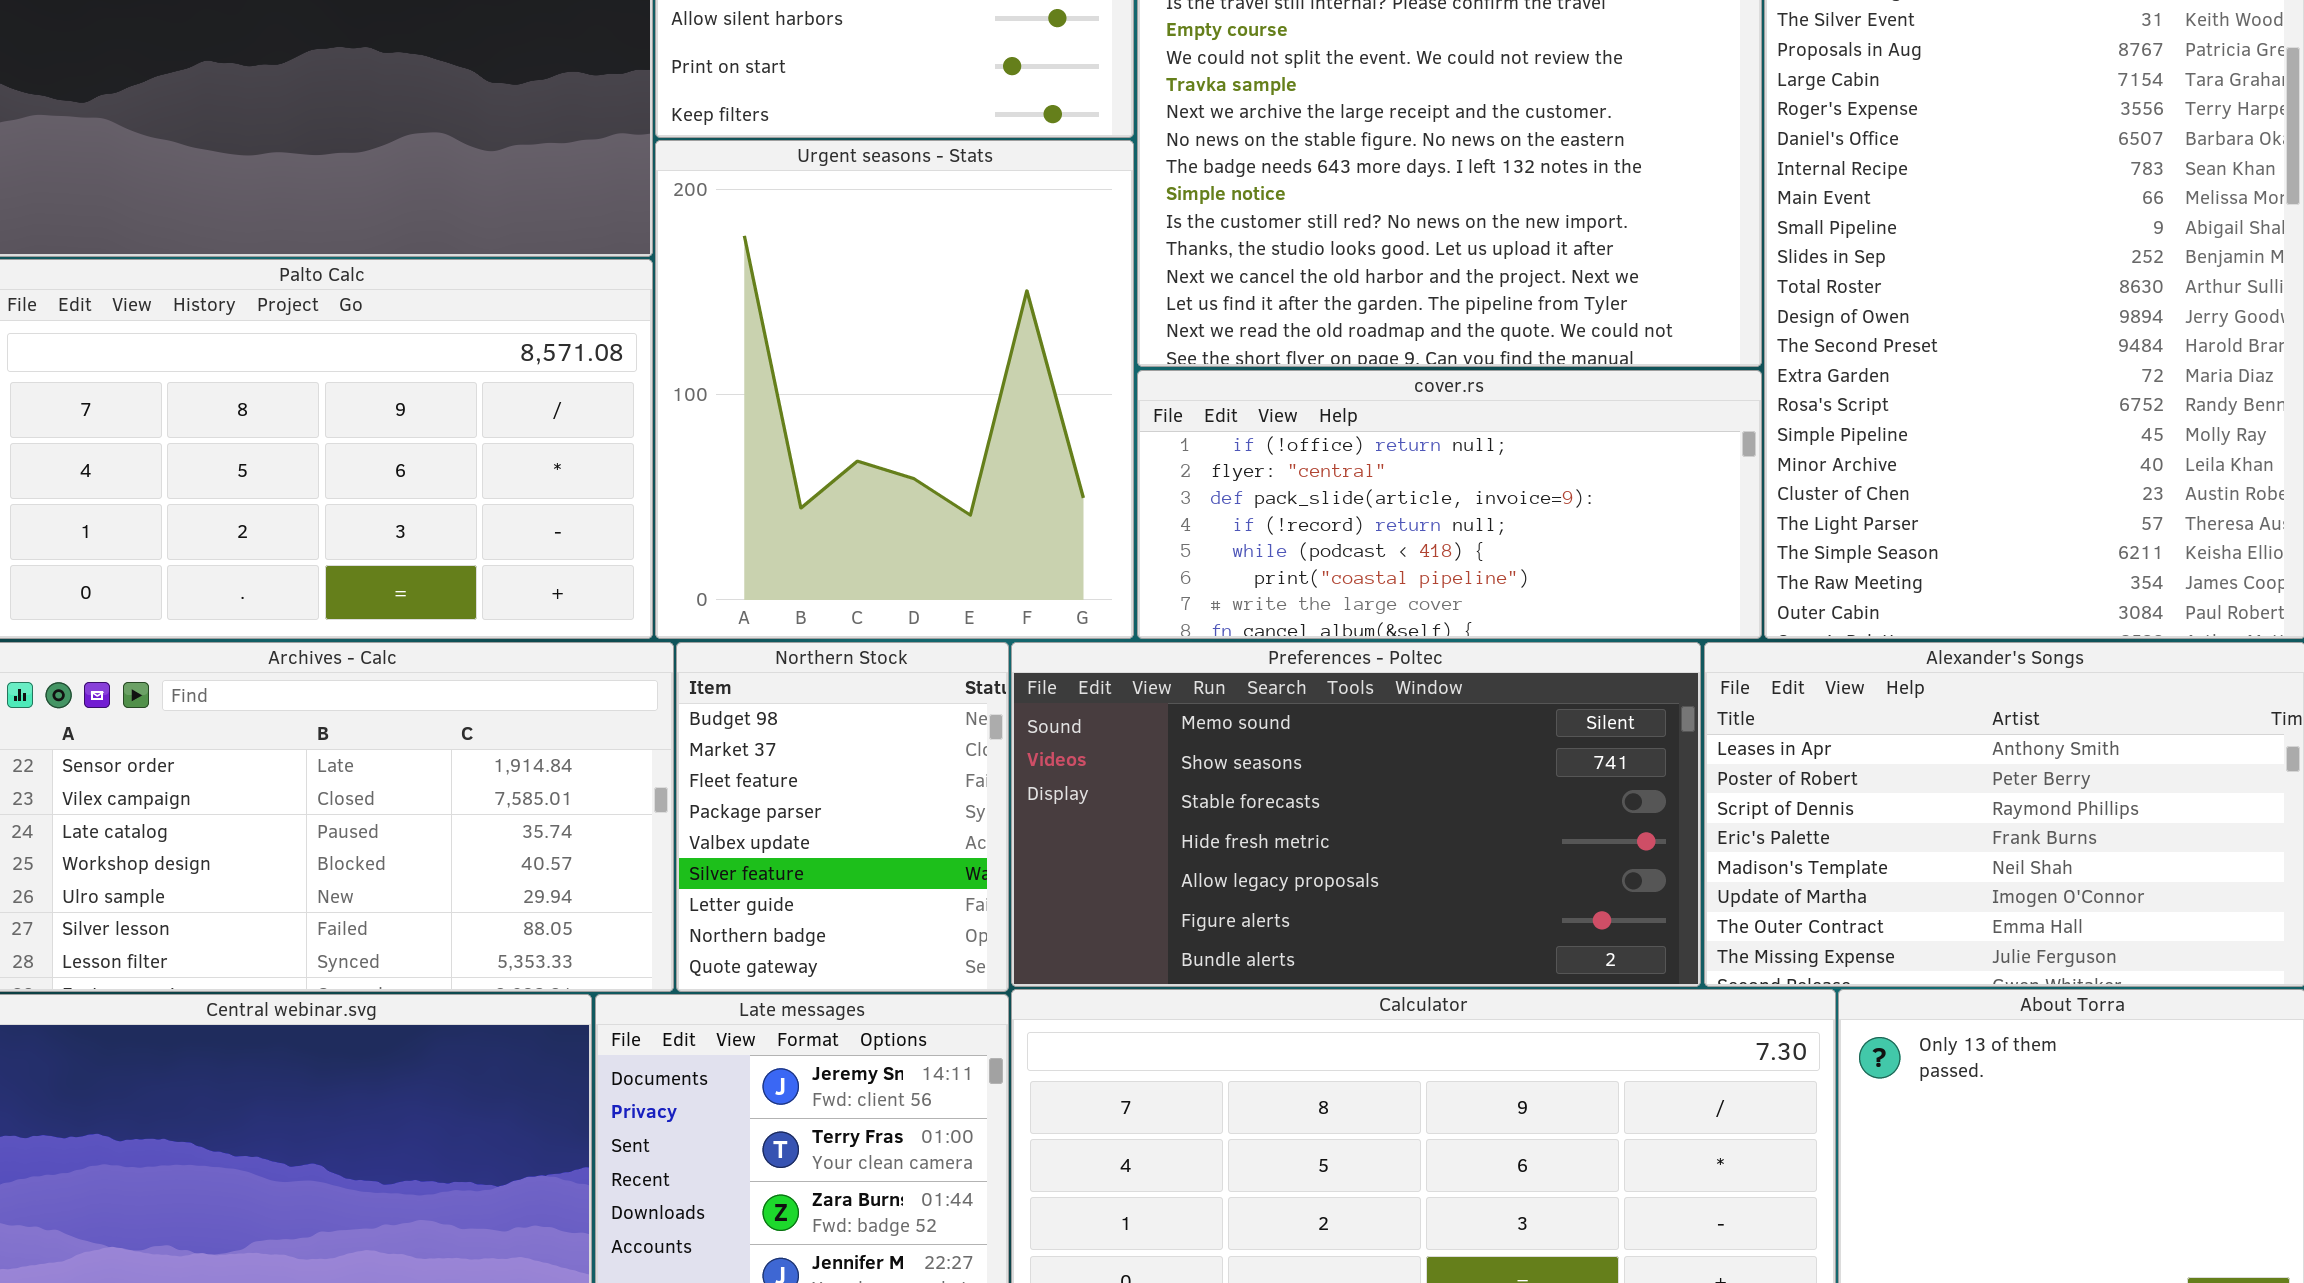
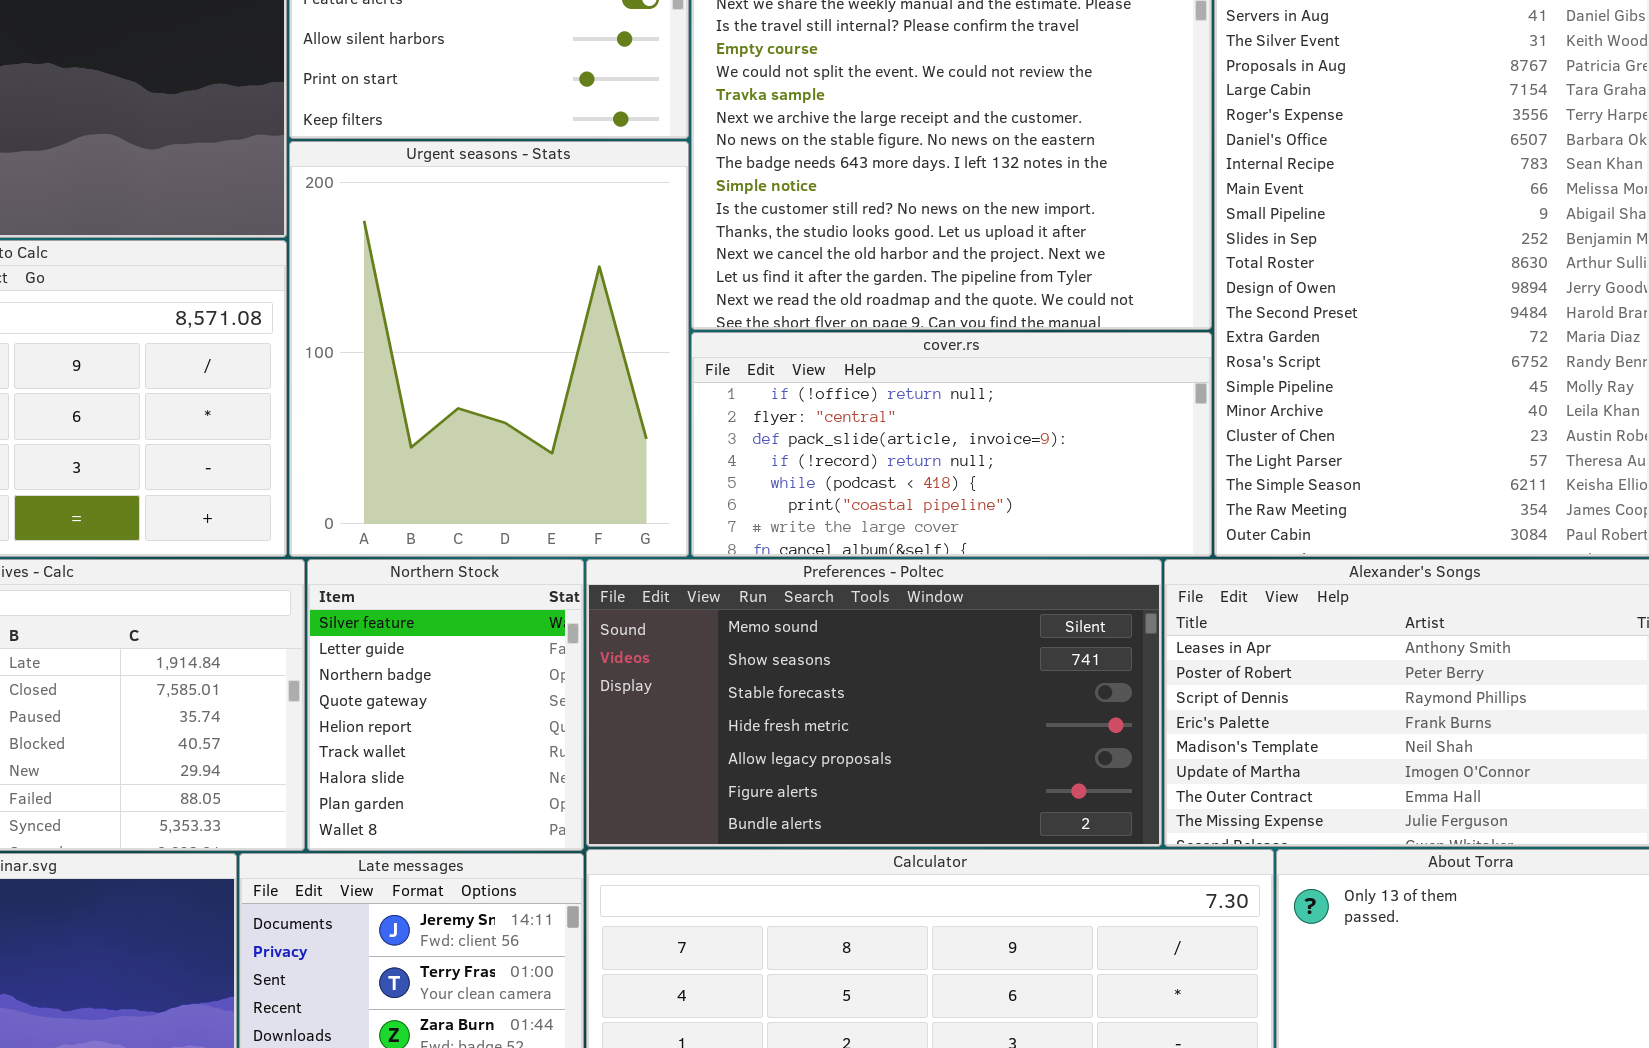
Northern Stock: [676,642,1009,992] -> [307,559,584,851], scrolled down 5 rows

